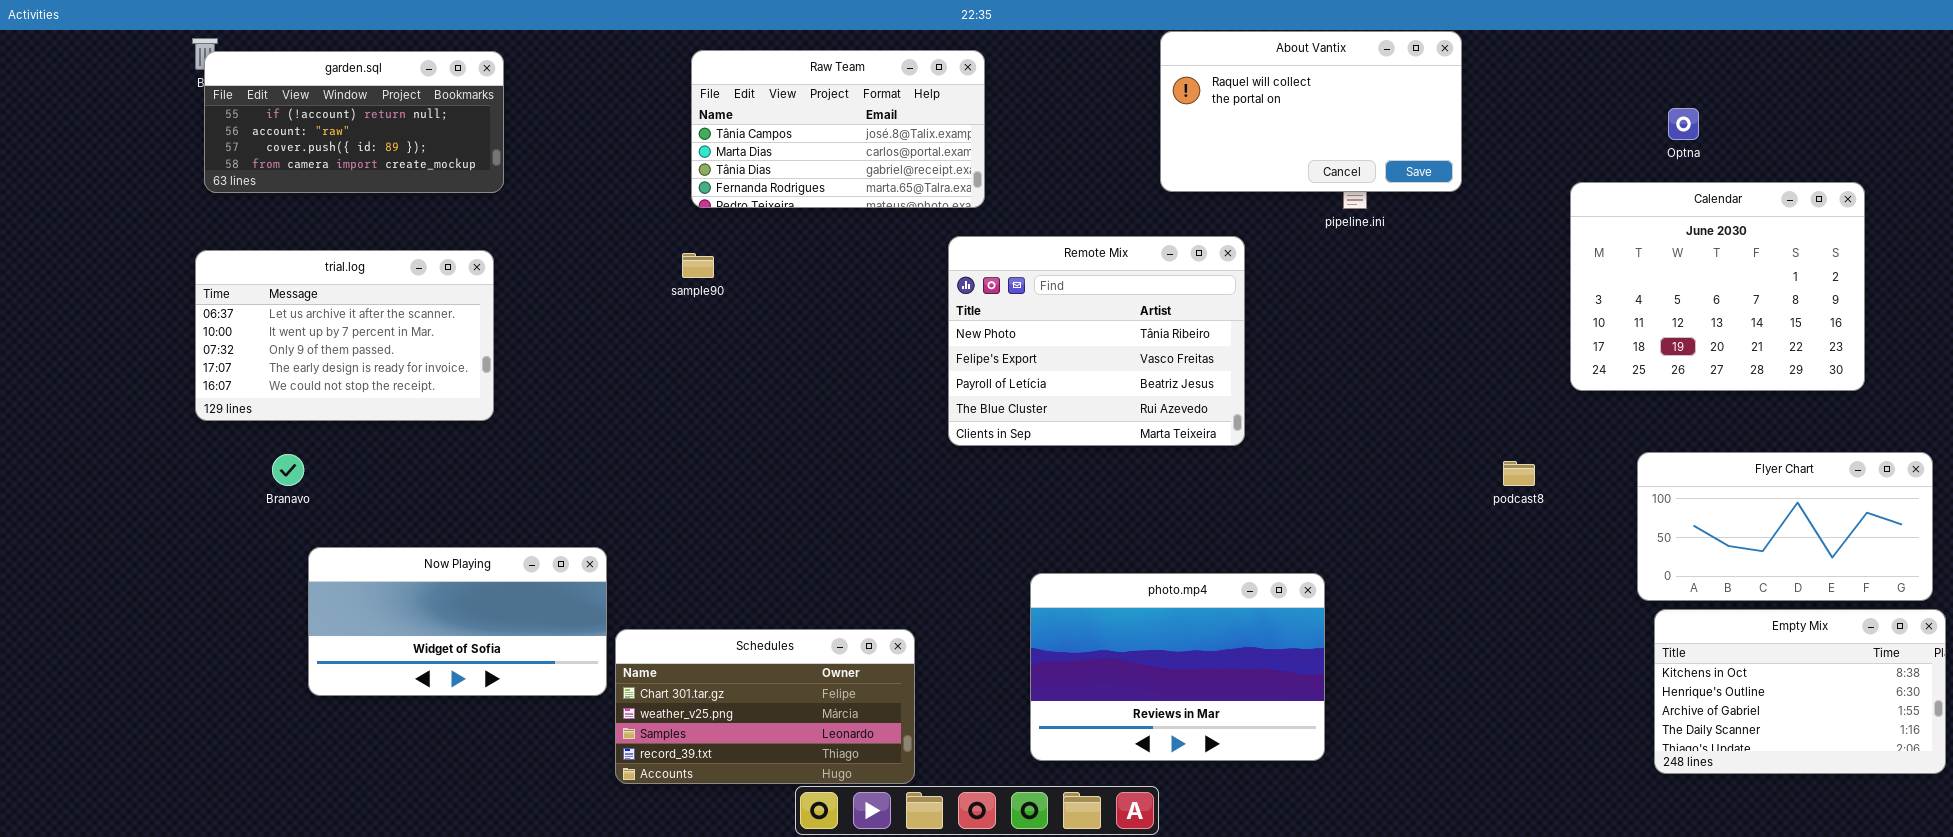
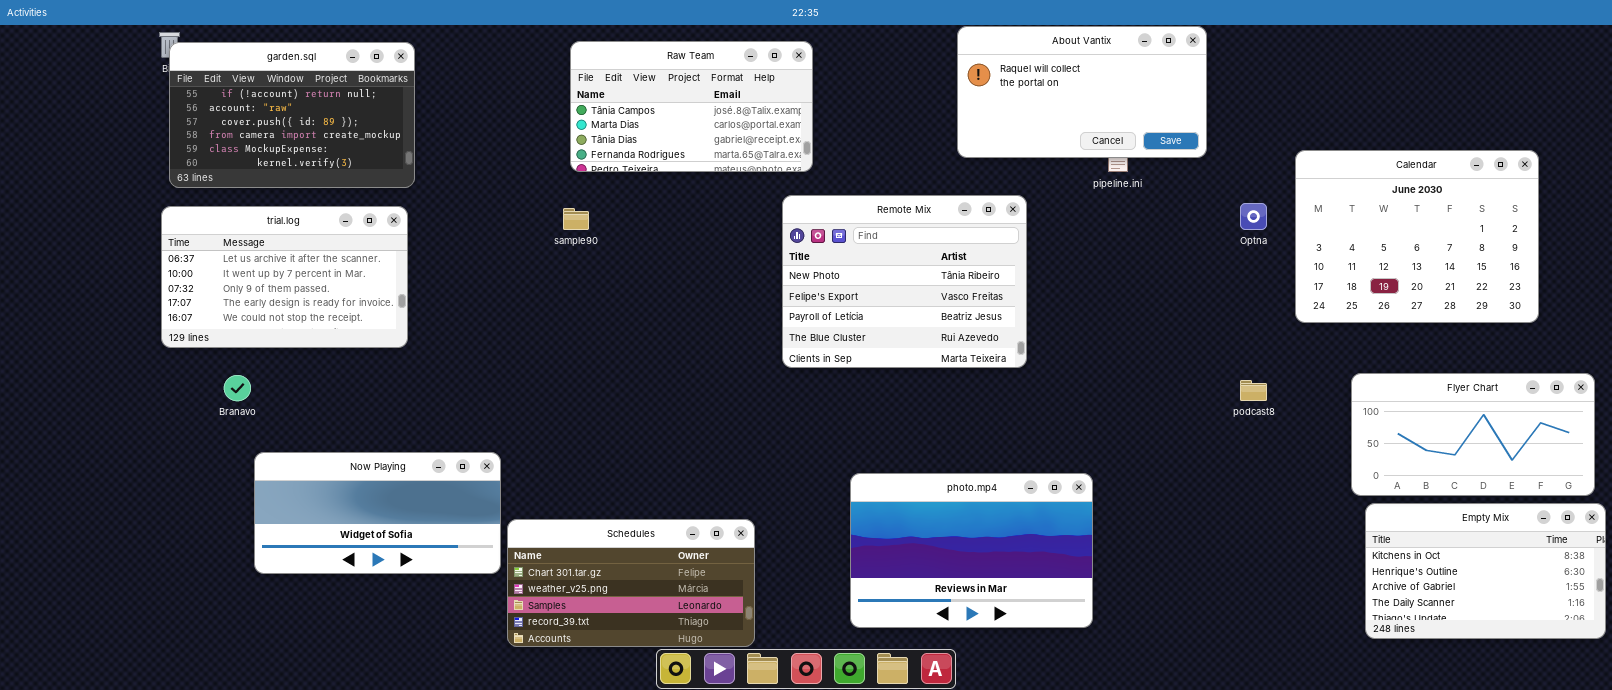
garden.sql: [204,51,504,193] -> [169,42,415,188], resized
Optna: [1668,108,1699,140] -> [1240,203,1267,230], moved

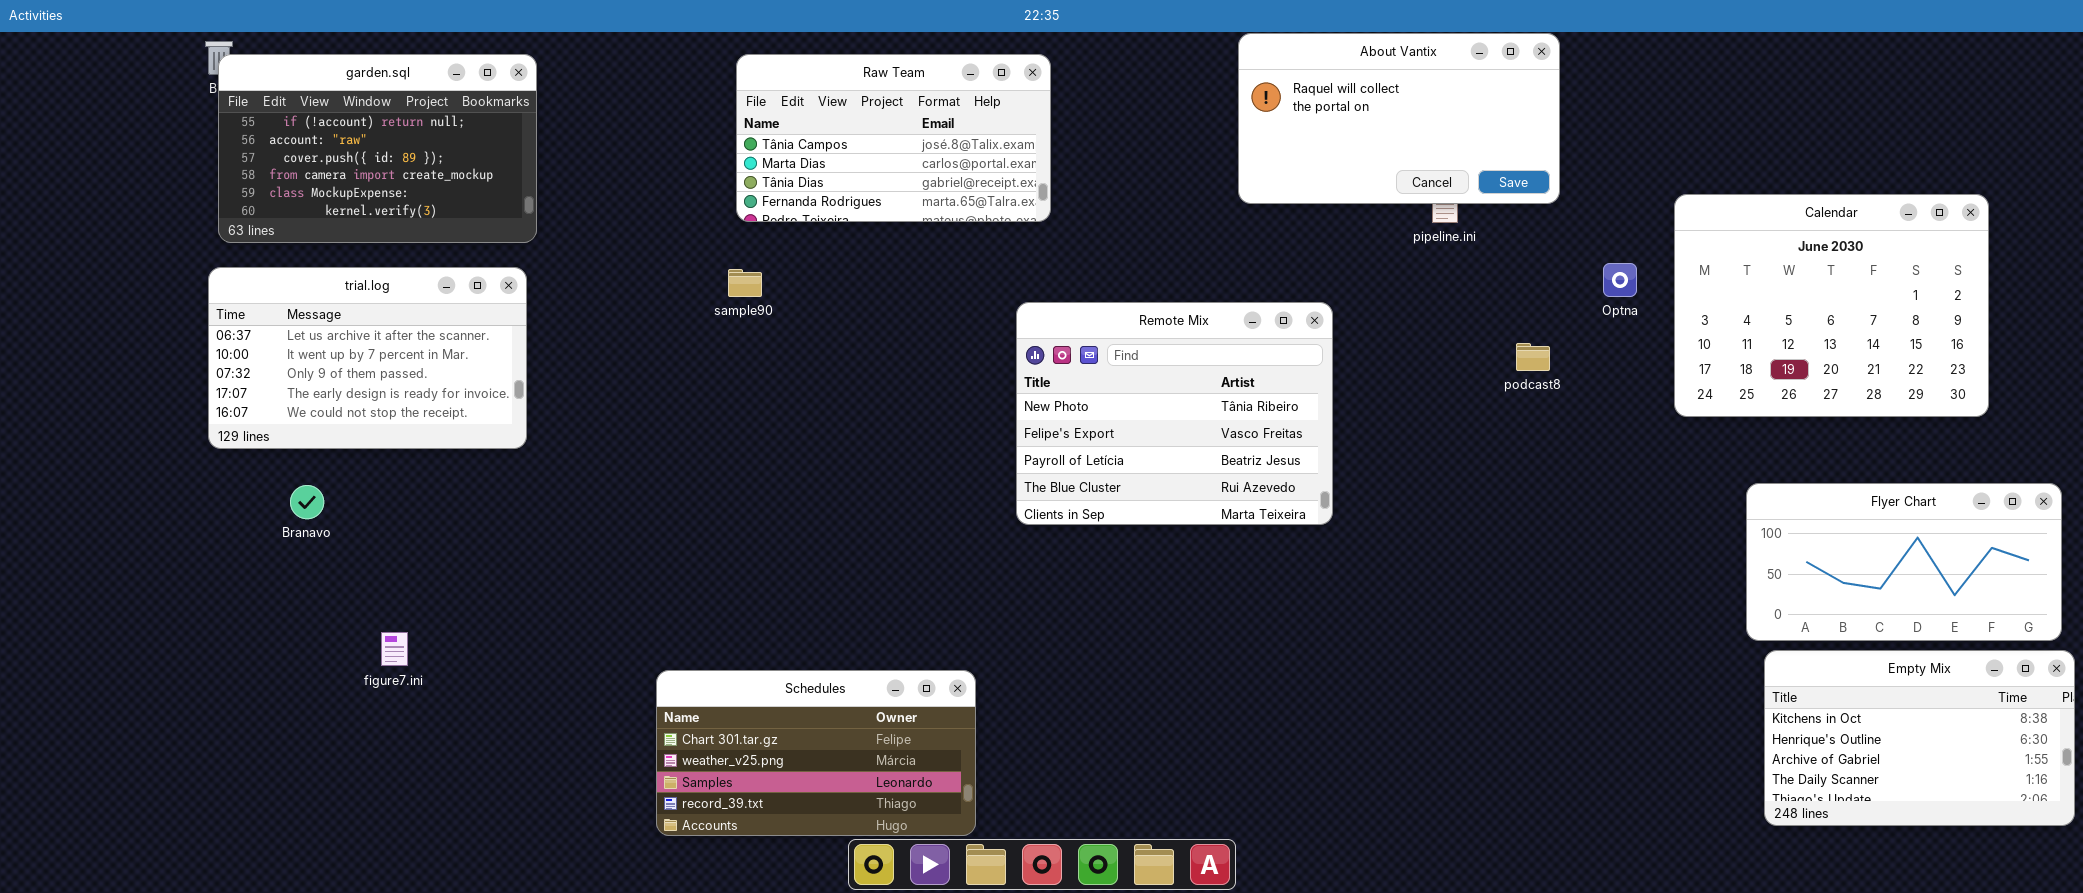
Remote Mix: [782,195,1027,368] -> [1016,302,1333,525], moved
podcast8: [1240,380,1267,401] -> [1516,343,1550,371], moved
Now Playing: [254,452,501,574] -> none, closed
photo.mp4: [850,473,1093,628] -> none, closed

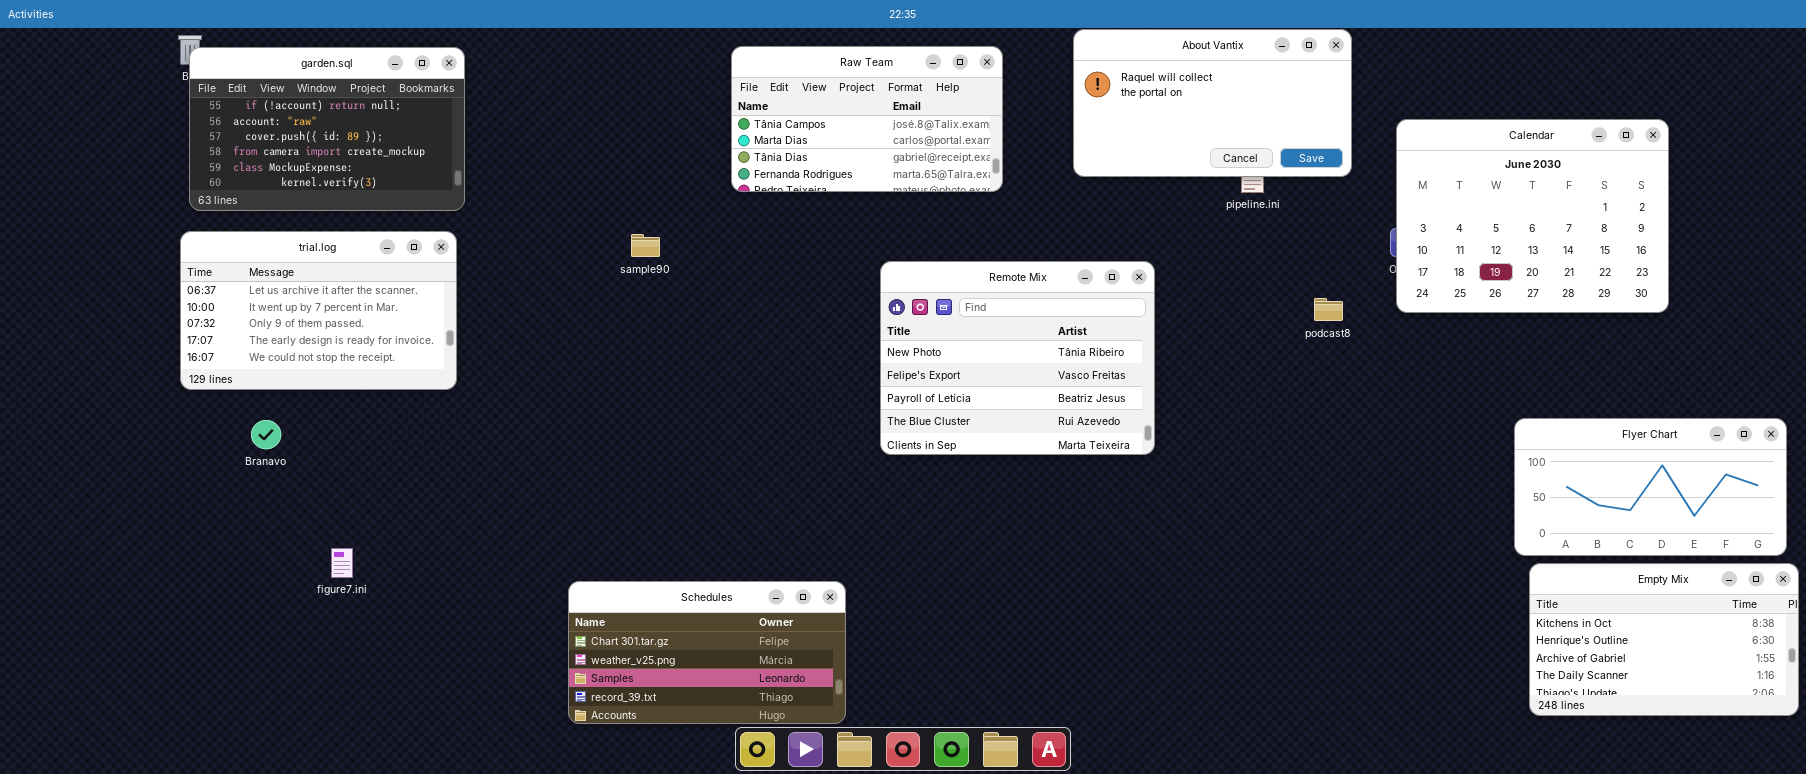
Raw Team: [736,54,1051,222] -> [731,46,1003,192], moved
Calendar: [1674,194,1989,417] -> [1396,119,1669,313], moved

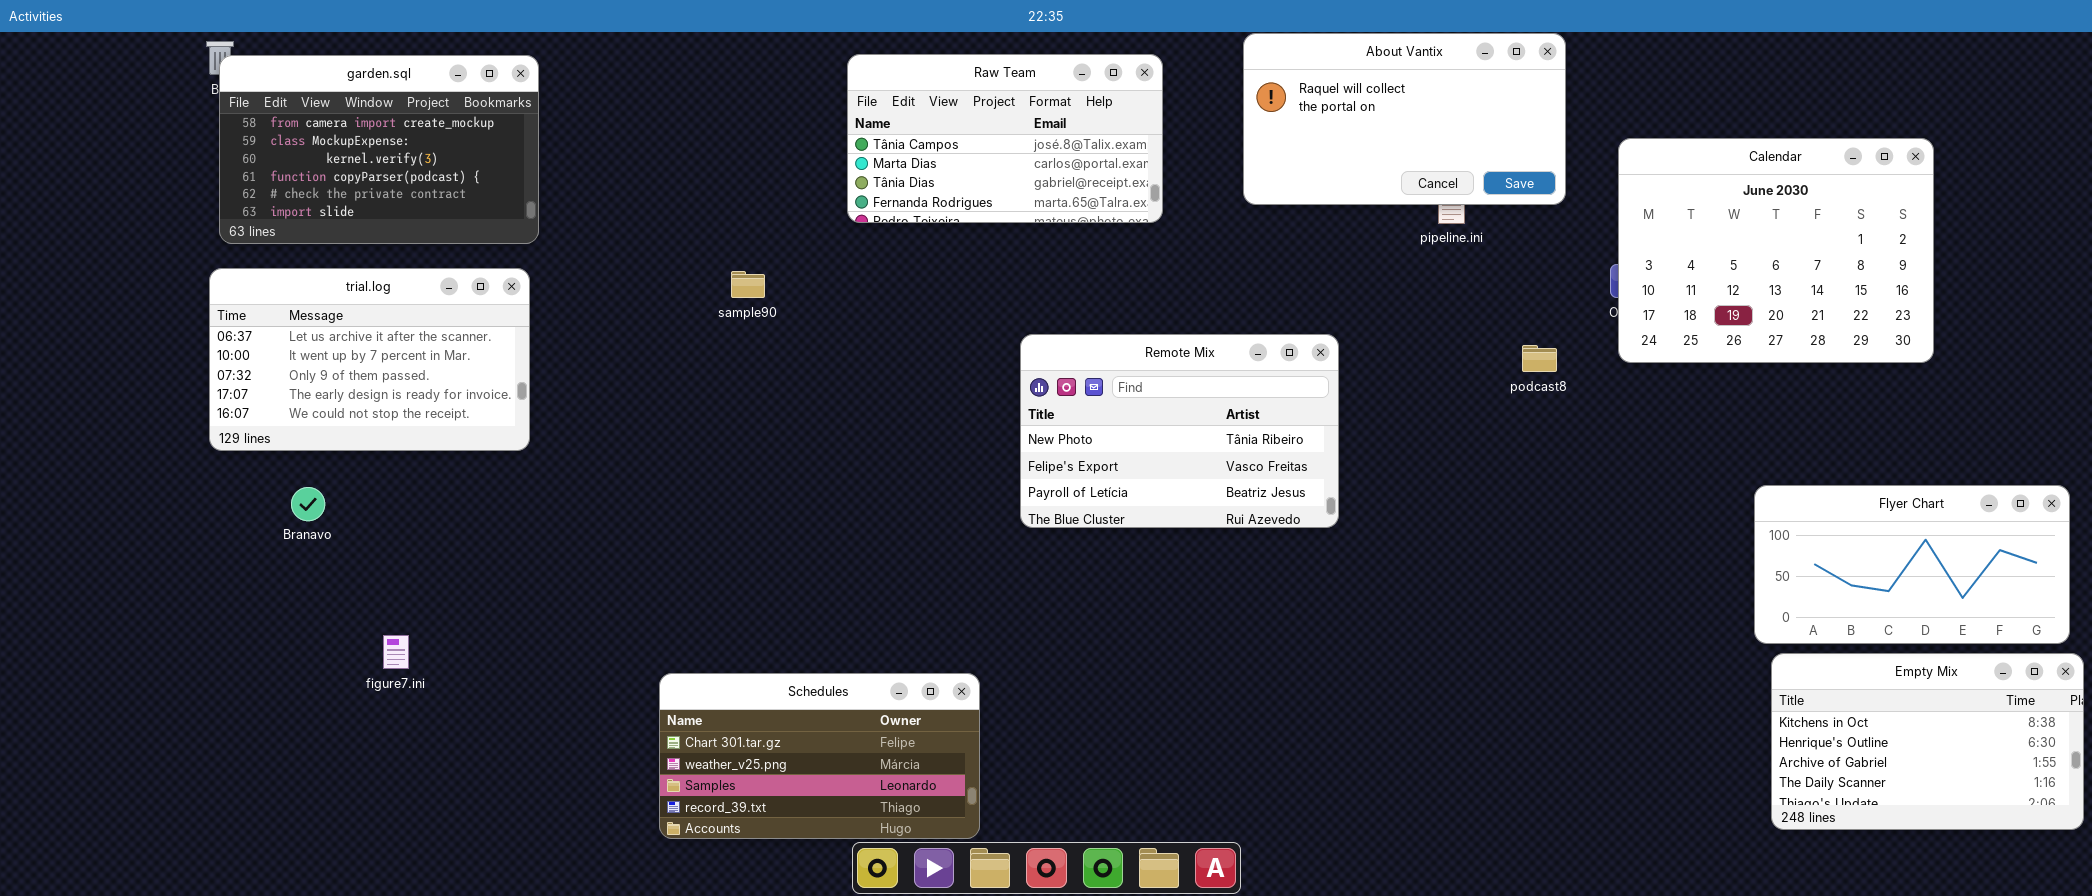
garden.sql: [189,47,465,211] -> [219,55,539,244], scrolled down 3 rows
Remote Mix: [880,261,1155,455] -> [1020,334,1339,528], resized

